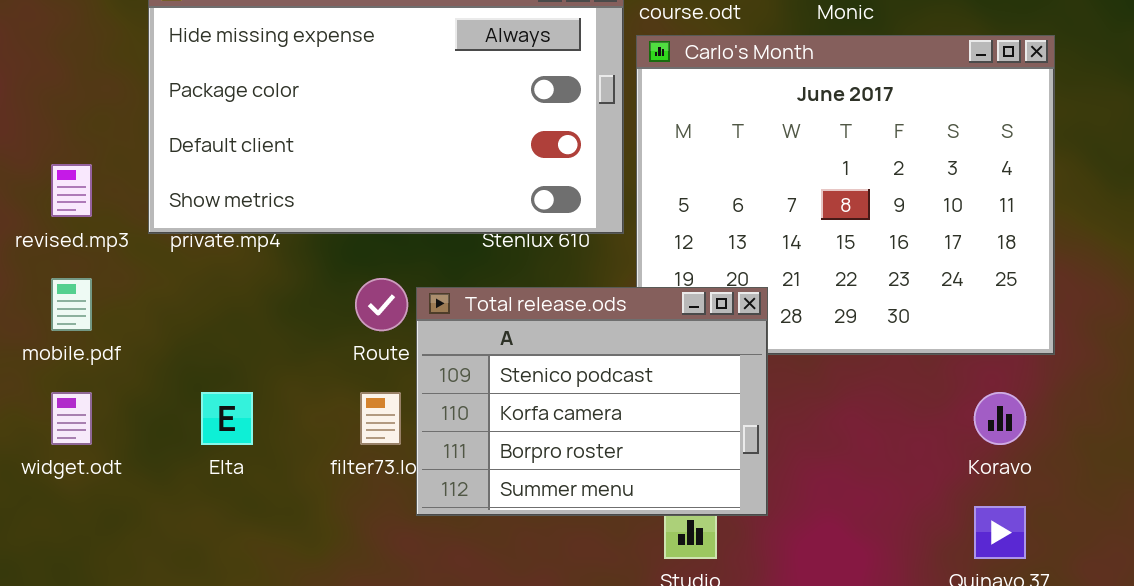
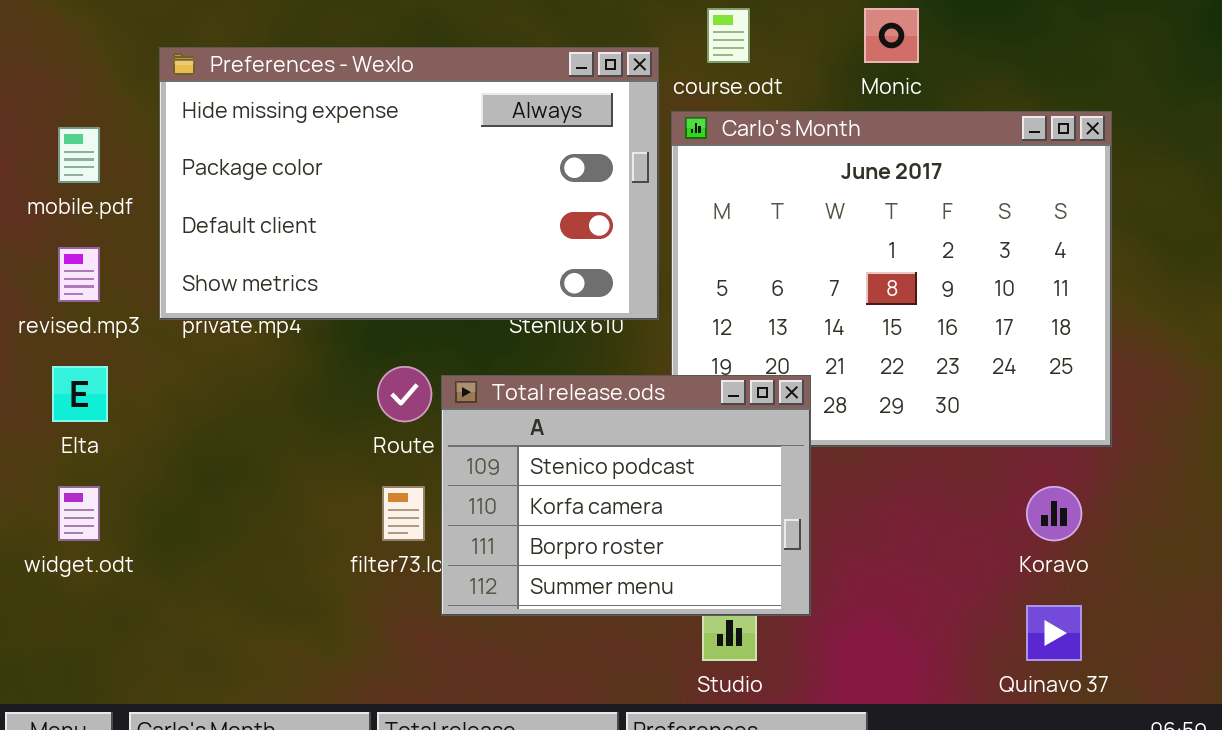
mobile.pdf: [51,278,92,331] -> [58,127,100,183], moved
Elta: [201,392,253,445] -> [52,366,108,422], moved

